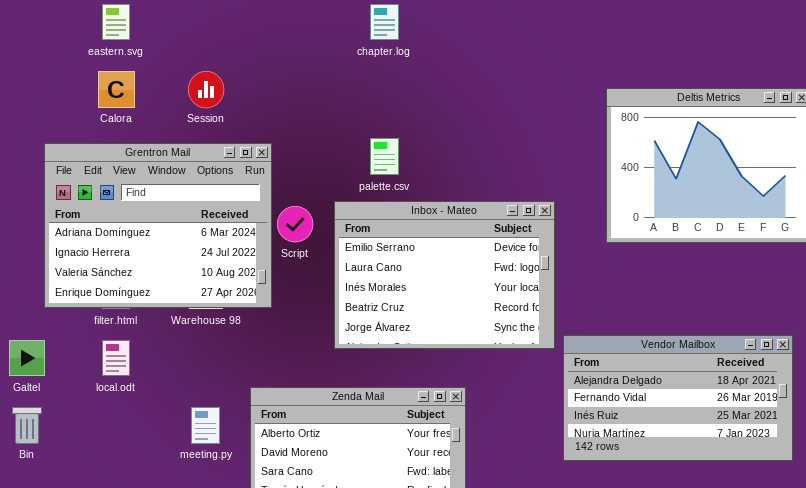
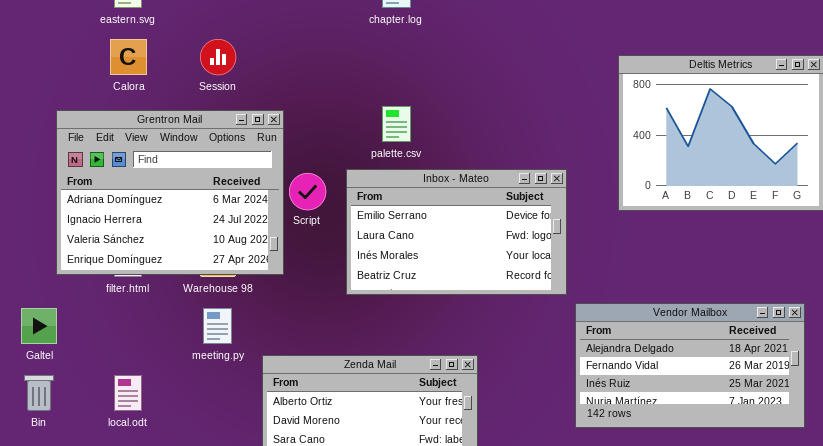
Inbox - Mateo: [334,201,555,349] -> [346,169,567,295], resized
local.odt: [102,340,130,376] -> [114,375,142,411], moved
meeting.py: [191,407,220,444] -> [203,308,232,344], moved

